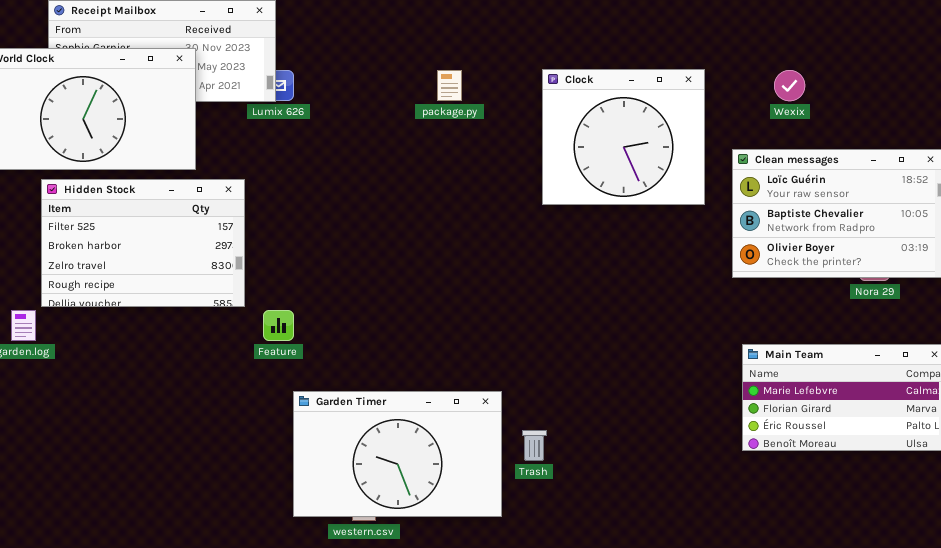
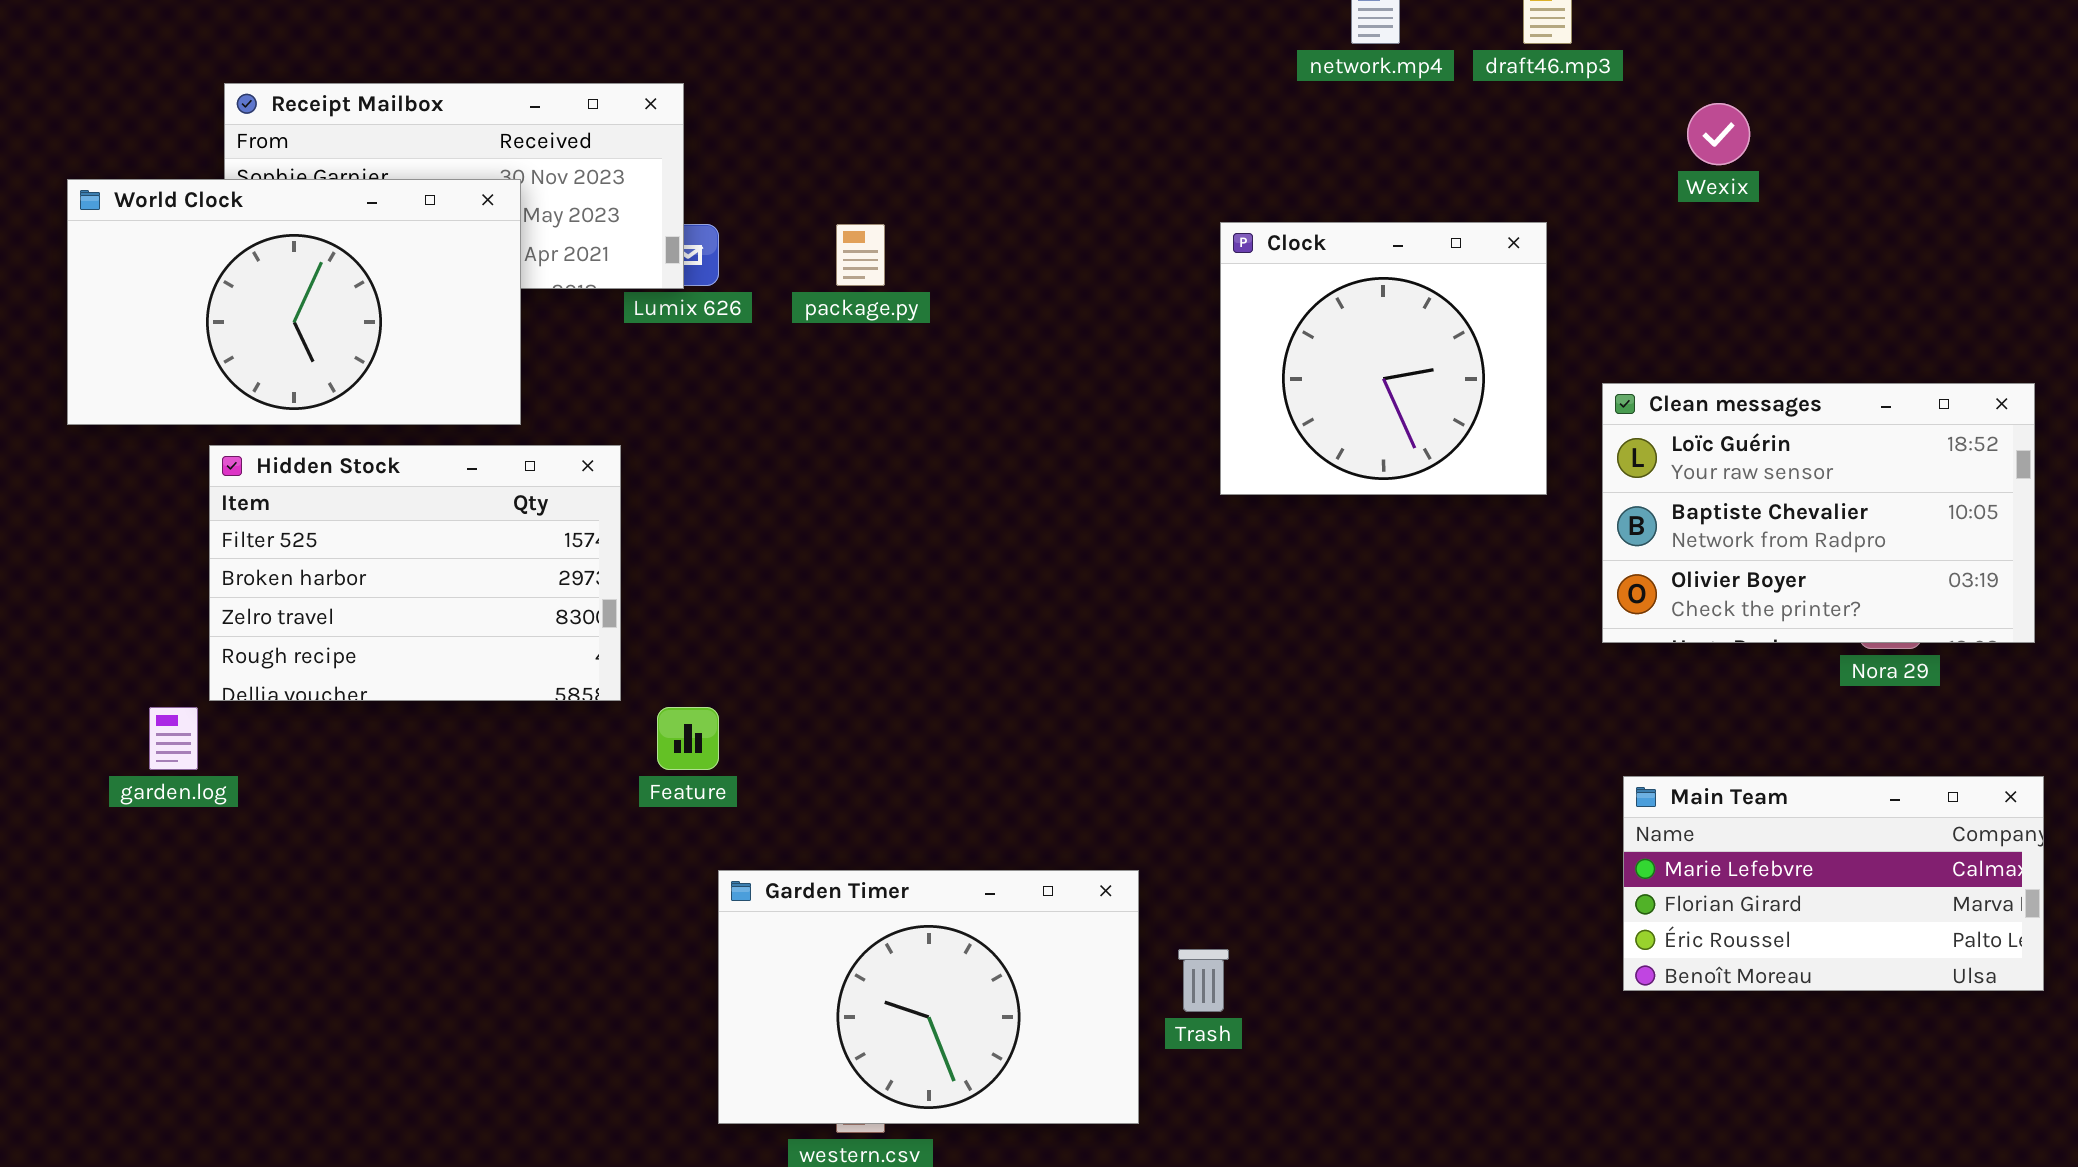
package.py: [437,70,462,101] -> [836,224,885,286], moved
Wexix: [774,70,805,101] -> [1687,103,1750,165], moved

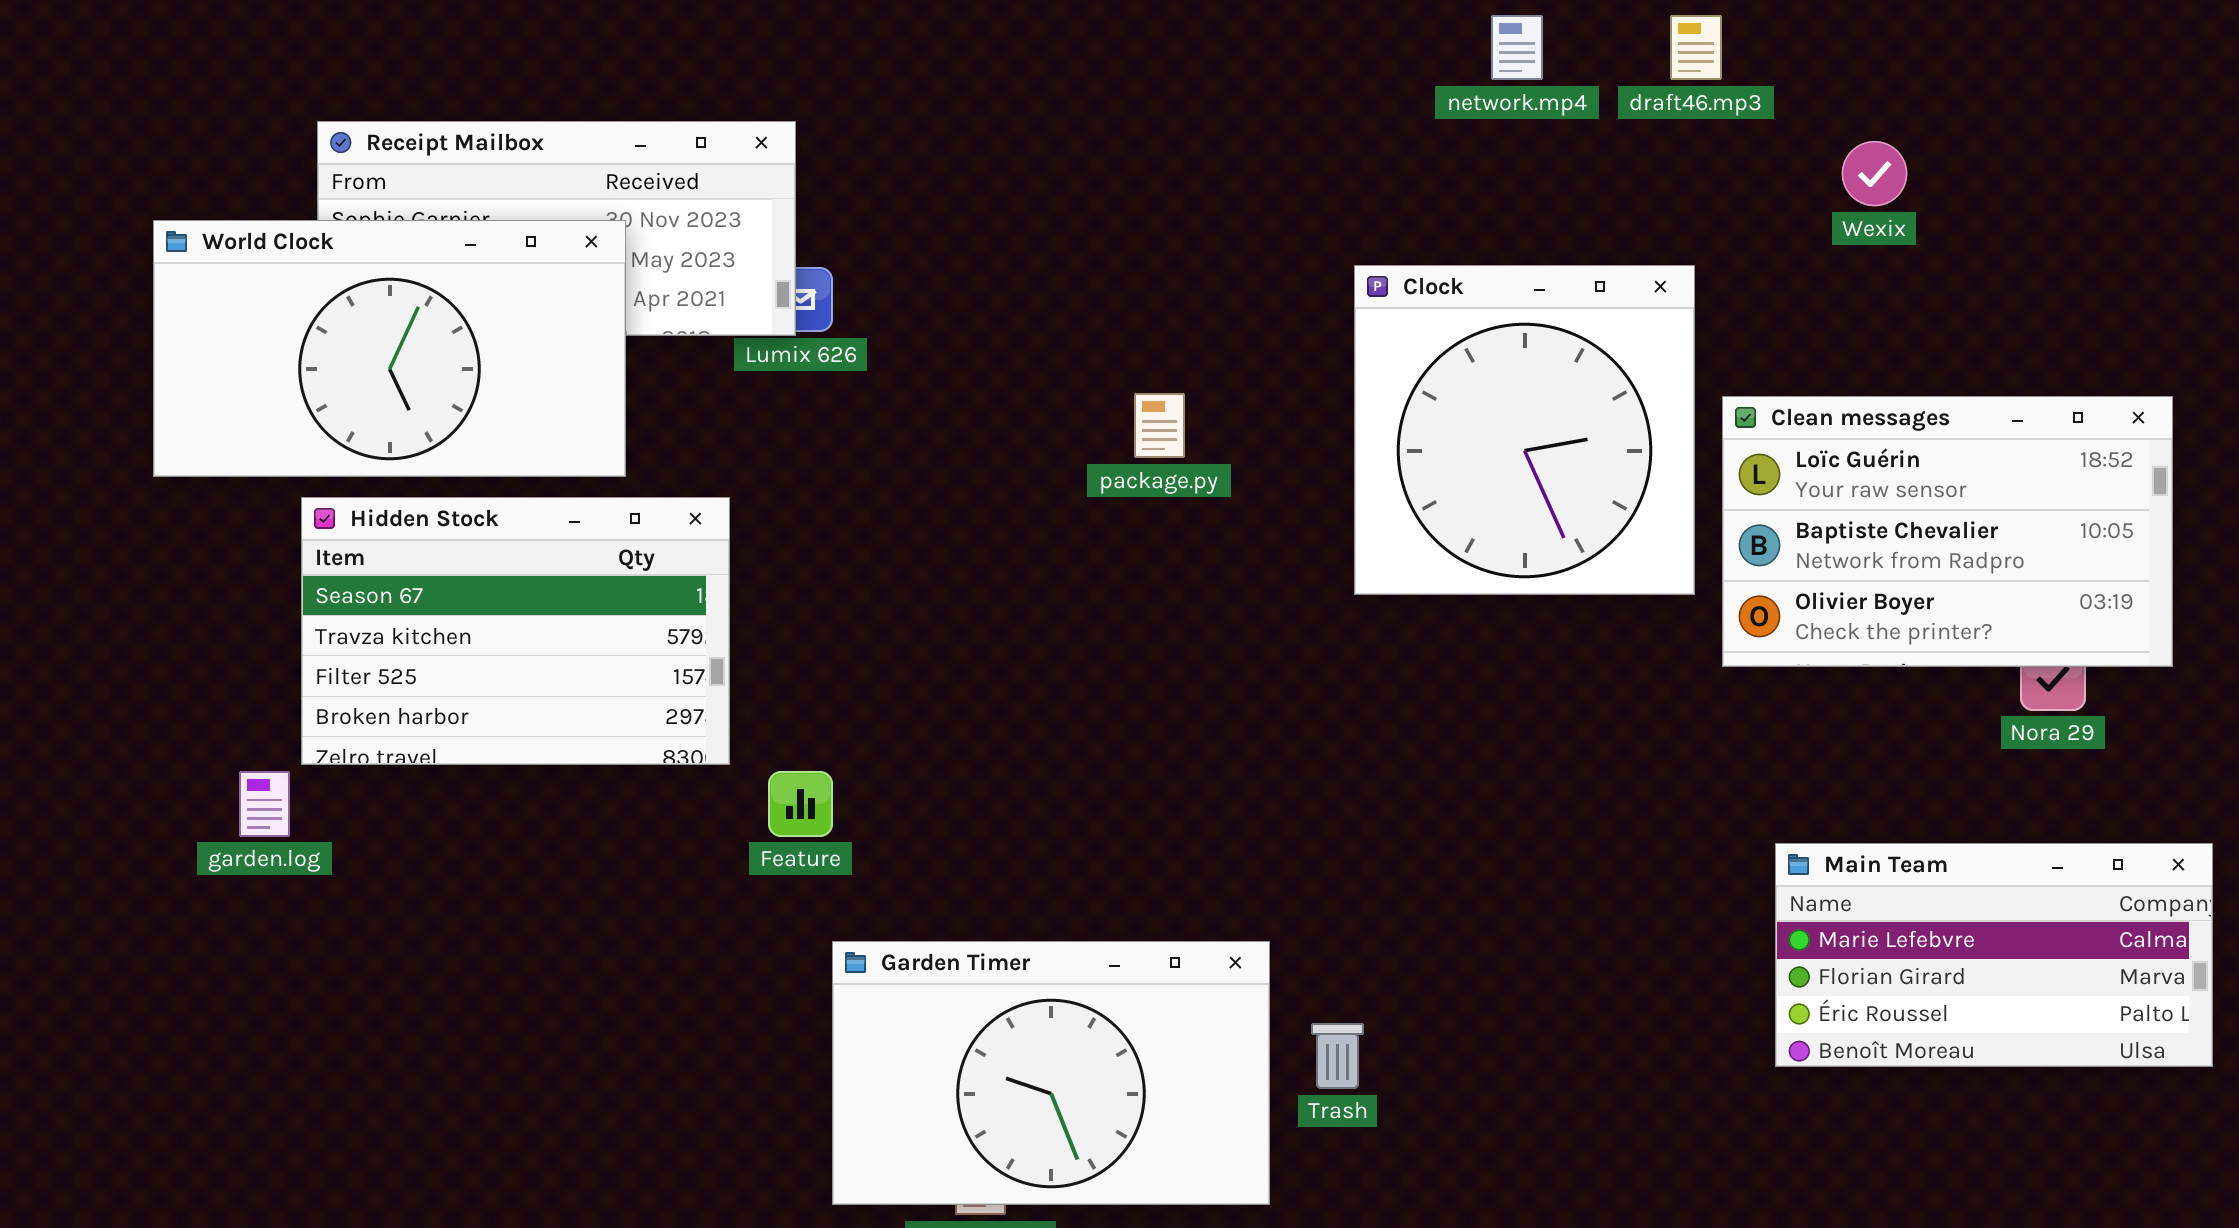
Clock: [1220,222,1547,495] -> [1354,265,1695,595], resized
package.py: [836,224,885,286] -> [1134,393,1185,458], moved
Clean messages: [1602,383,2035,643] -> [1722,396,2173,667], moved
Hidden Stock: [209,445,621,701] -> [301,497,730,765], scrolled up 2 rows

